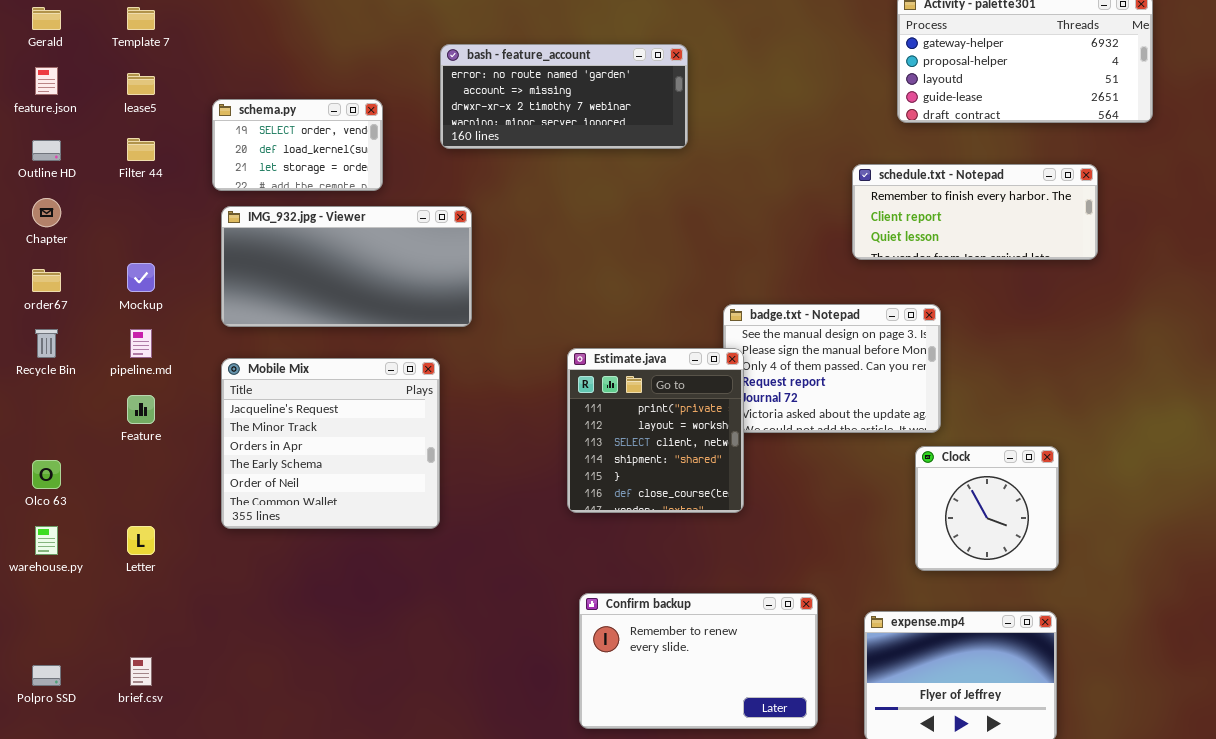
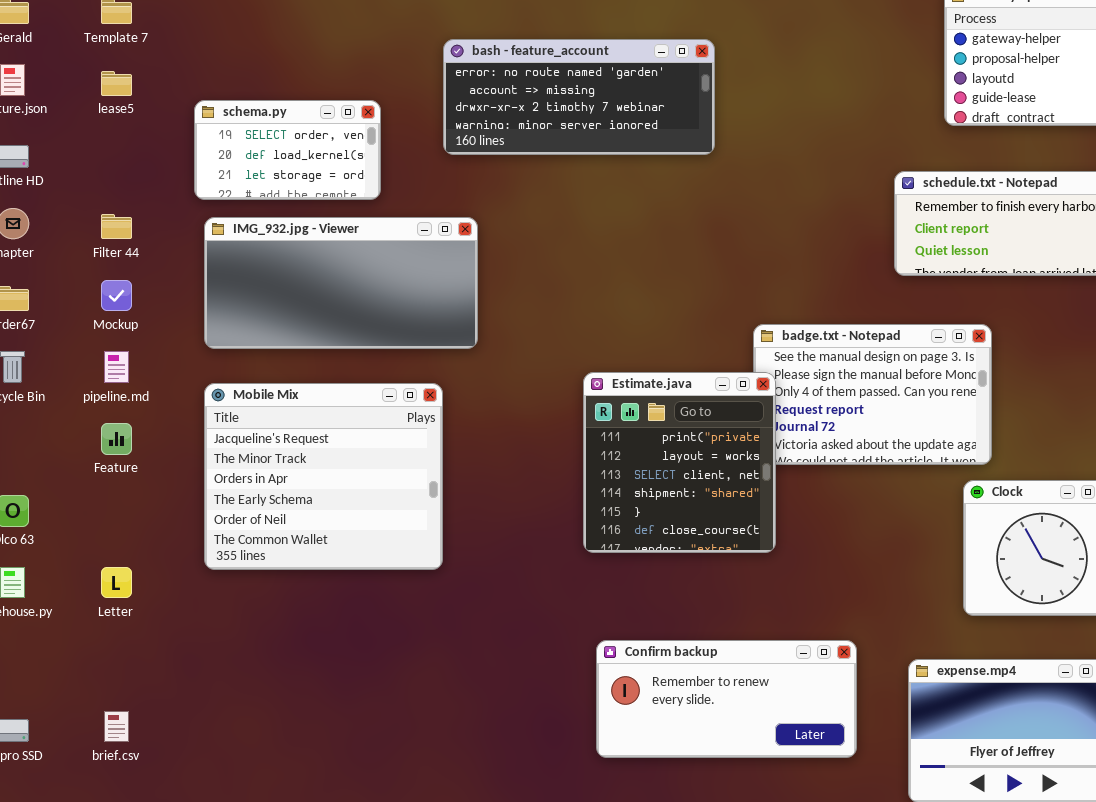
Filter 44: [127,138,155,161] -> [101,214,132,239], moved
Confirm backup: [579,593,818,729] -> [596,640,857,758], resized

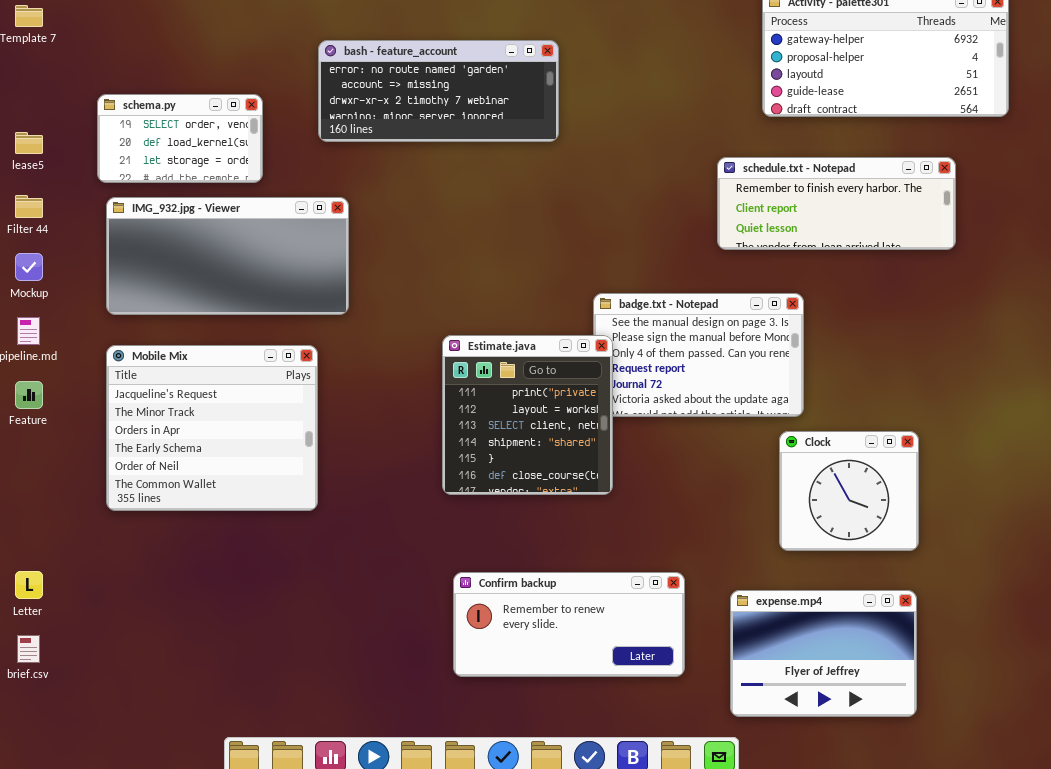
lease5: [101,71,132,96] -> [15,132,43,154], moved
Letter: [101,567,132,598] -> [15,571,43,599], moved

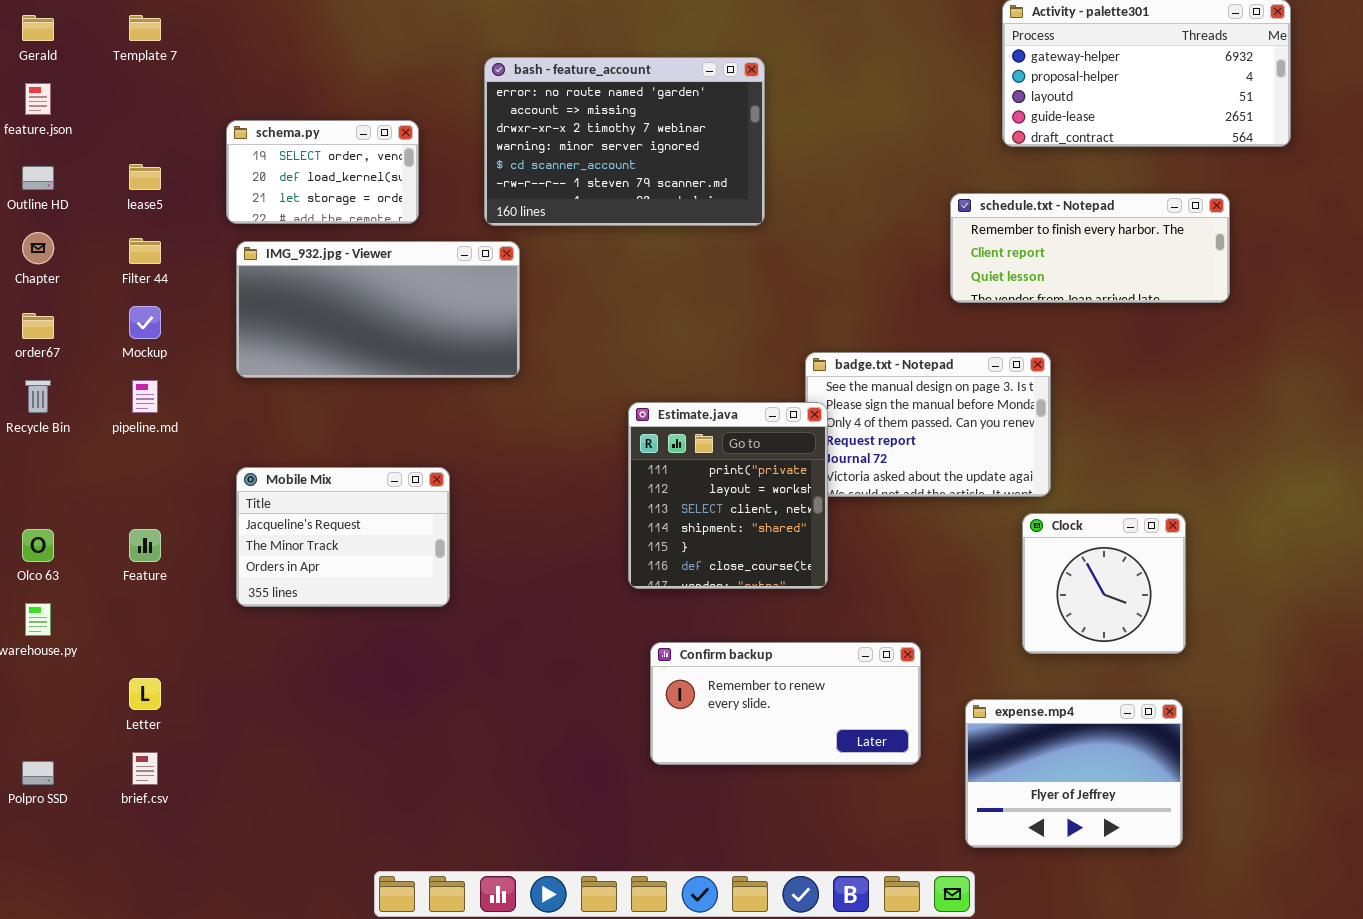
bash - feature_account: [318,40,559,142] -> [484,57,765,226], resized
Mobile Mix: [106,345,318,511] -> [236,467,450,607], resized
Feature: [15,381,43,409] -> [129,529,161,562], moved
Confirm backup: [453,572,685,677] -> [650,642,921,765], moved

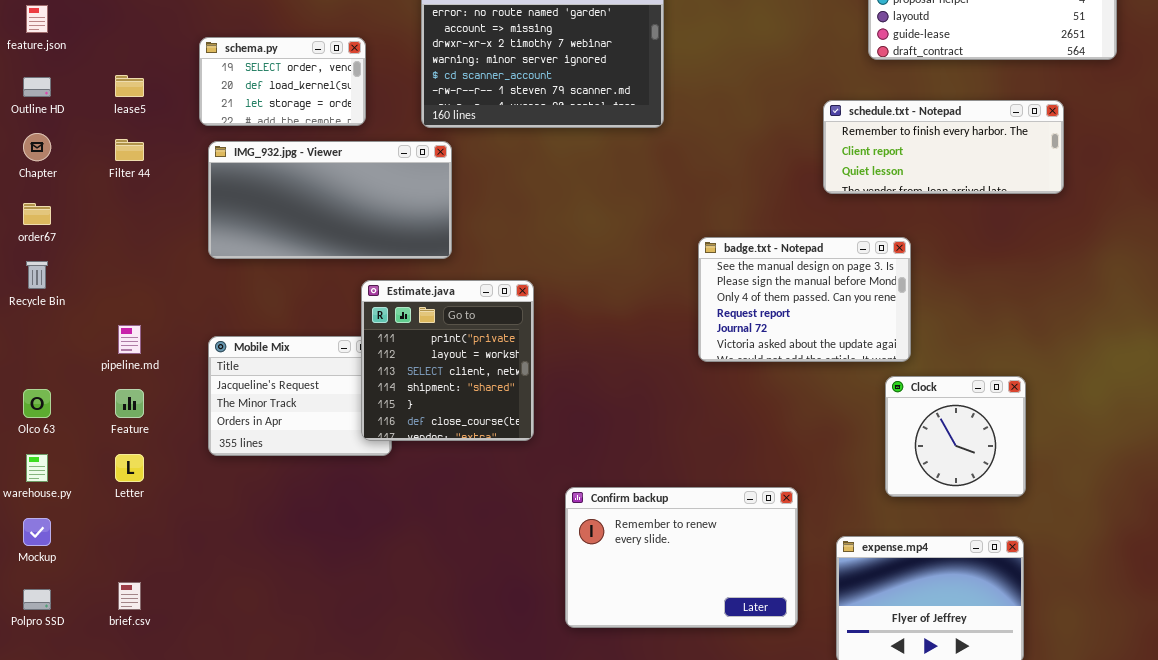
Mockup: [129,306,161,339] -> [23,518,51,546], moved
pipeline.md: [132,380,158,413] -> [118,325,141,354], moved
Estimate.java: [628,402,828,589] -> [361,280,534,441], moved
Confirm backup: [650,642,921,765] -> [565,487,798,628], resized
Letter: [129,678,161,710] -> [115,454,144,482], moved

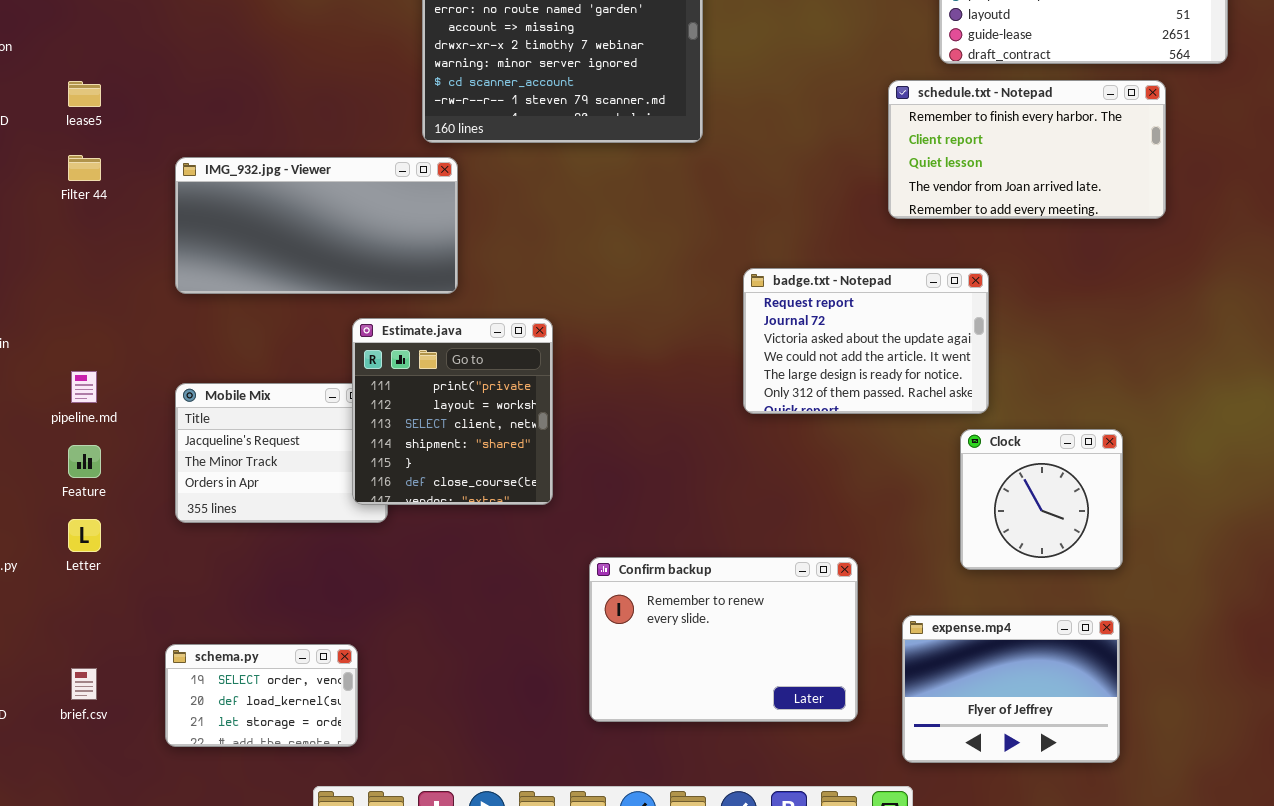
schema.py: [199,37,366,126] -> [165,644,358,747], moved
schedule.txt - Notepad: [823,100,1064,194] -> [888,80,1166,219], resized
badge.txt - Notepad: [698,237,911,362] -> [743,268,989,414], scrolled down 3 rows

